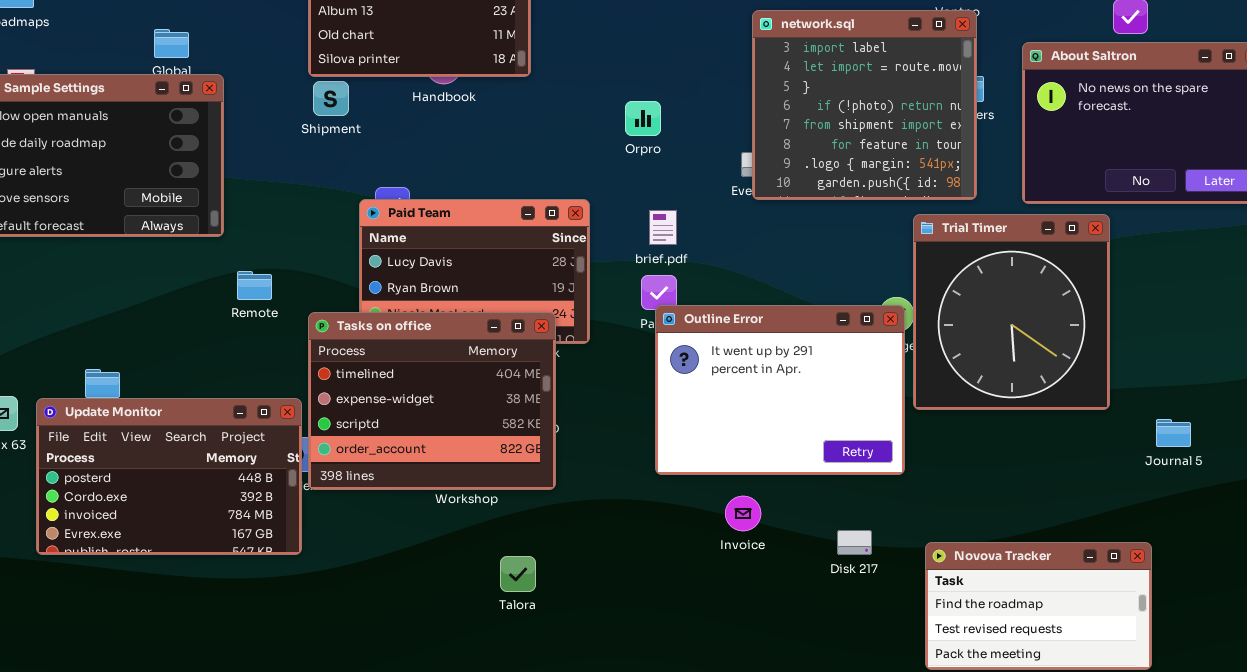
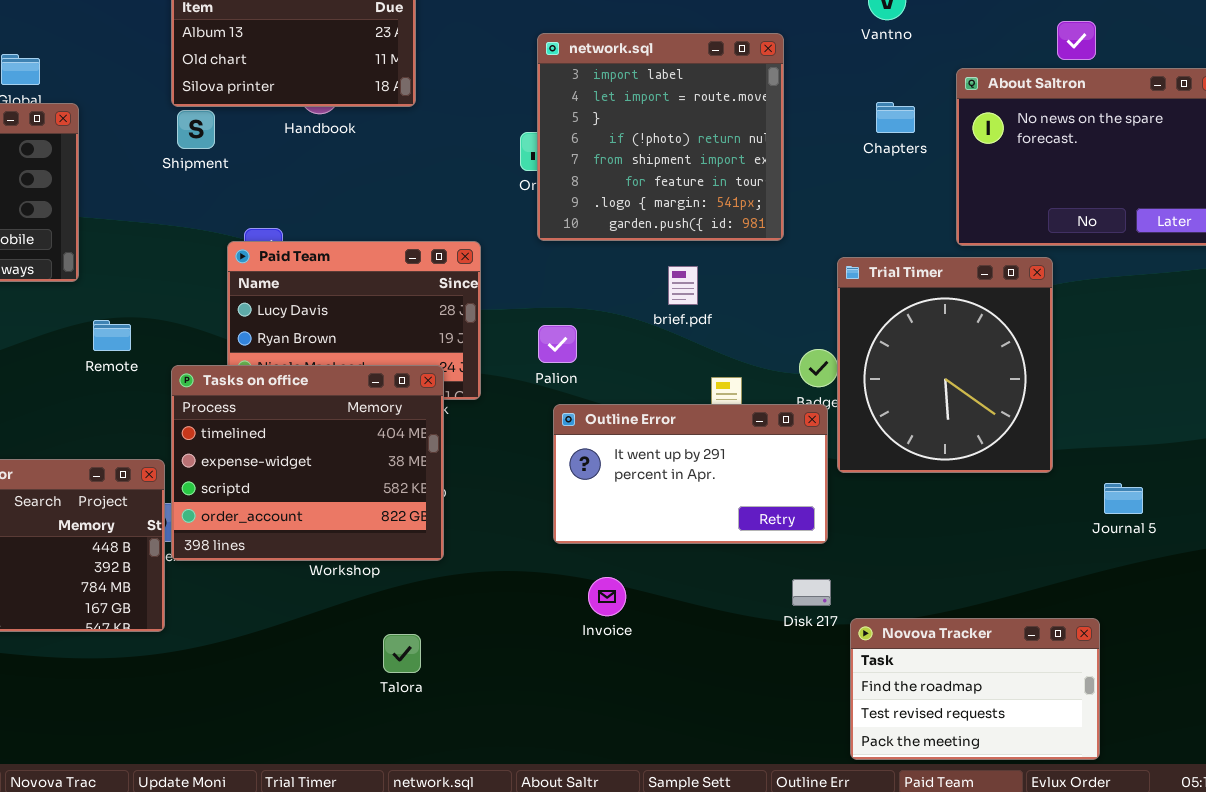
network.sql: [752,10,977,200] -> [537,33,784,241], moved
brief.pdf: [649,210,677,245] -> [668,266,698,305], moved
Outline Error: [655,305,905,475] -> [553,404,828,544], resized
Invoice: [725,496,761,531] -> [588,577,626,616], moved
Disk 217: [837,530,872,555] -> [792,579,831,606], moved

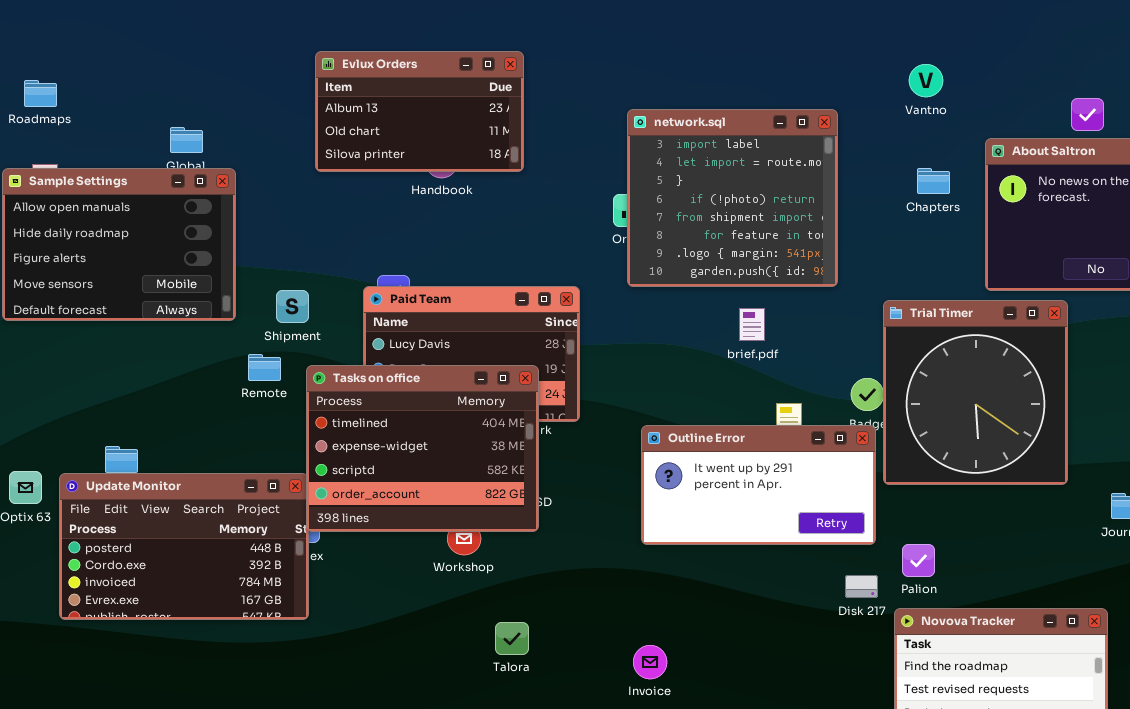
Shipment: [177,110,215,149] -> [276,290,309,323], moved
Palion: [538,325,577,363] -> [902,544,935,577], moved
Tasks on office: [171,365,444,561] -> [306,365,539,532], moved
Invoice: [588,577,626,616] -> [633,645,667,679], moved

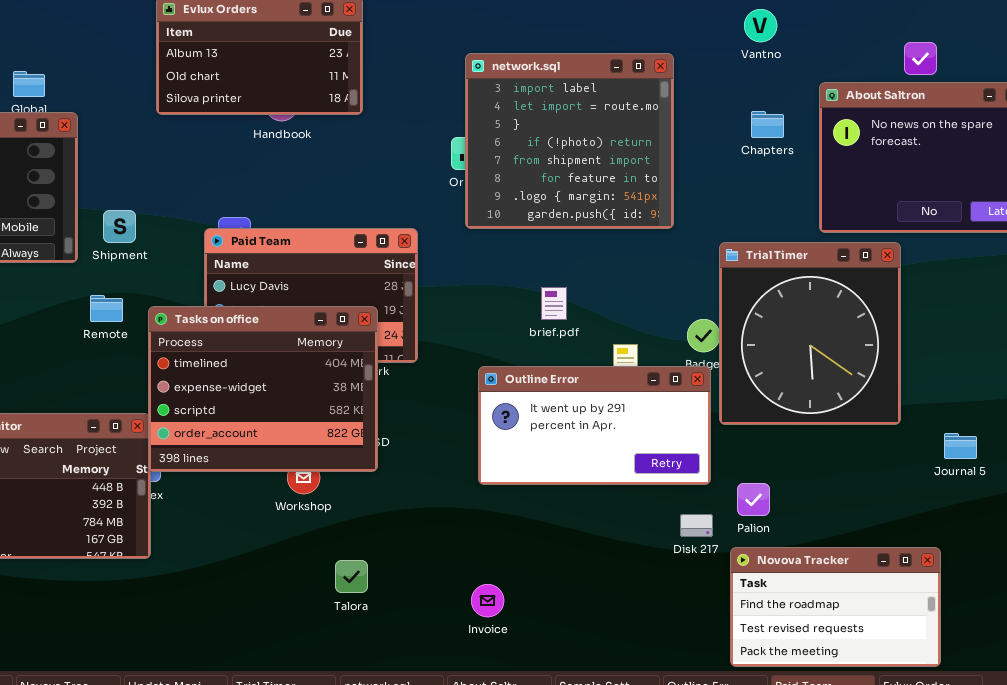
Shipment: [276,290,309,323] -> [103,210,136,243], moved
brief.pdf: [739,308,765,341] -> [541,287,567,320], moved

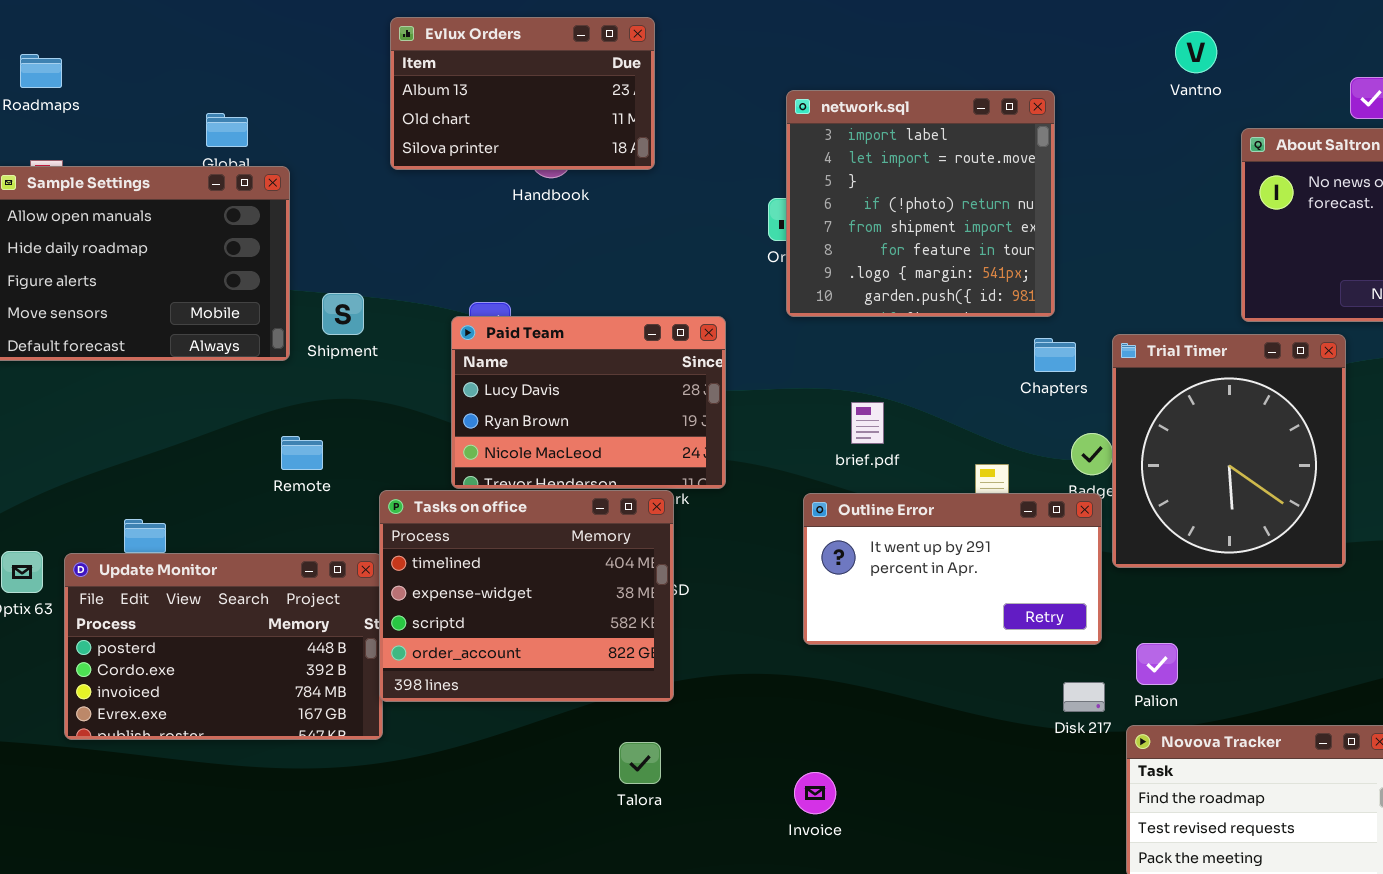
Vantno: [744,9,777,42] -> [1175,31,1217,73], moved
Chapters: [751,111,784,138] -> [1034,338,1076,372], moved
brief.pdf: [541,287,567,320] -> [851,402,884,444], moved
Remote: [90,295,123,322] -> [281,436,323,470], moved
Tasks on office: [148,306,378,472] -> [379,490,674,702], moved

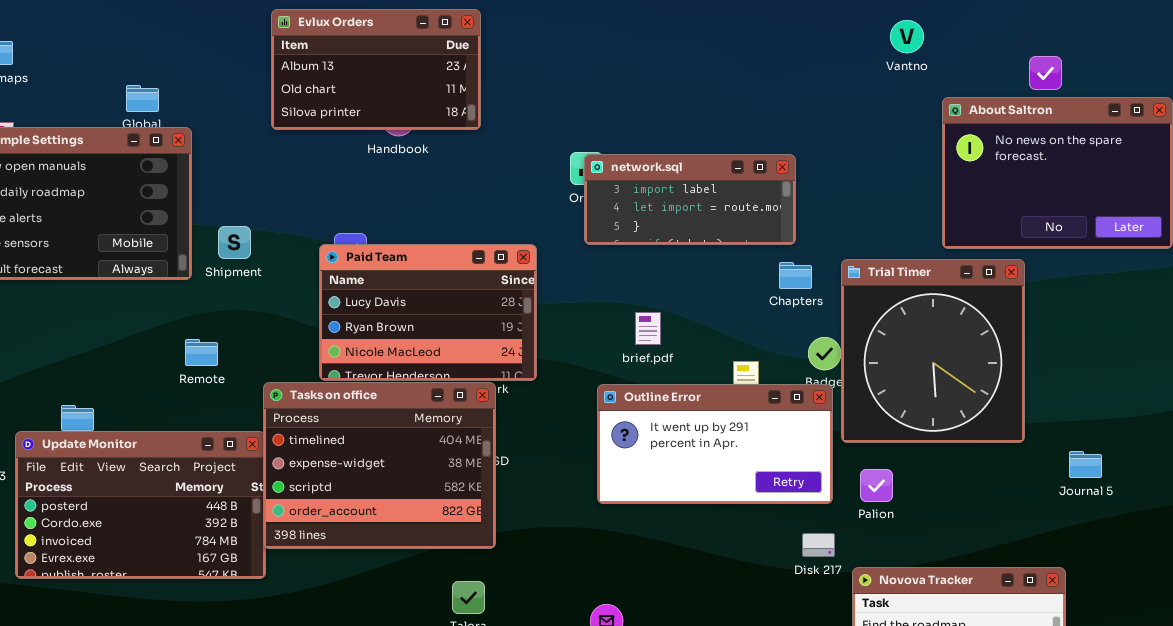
network.sql: [786,90,1055,317] -> [584,154,796,245], resized
Palion: [1136,643,1178,685] -> [860,469,893,502], moved

